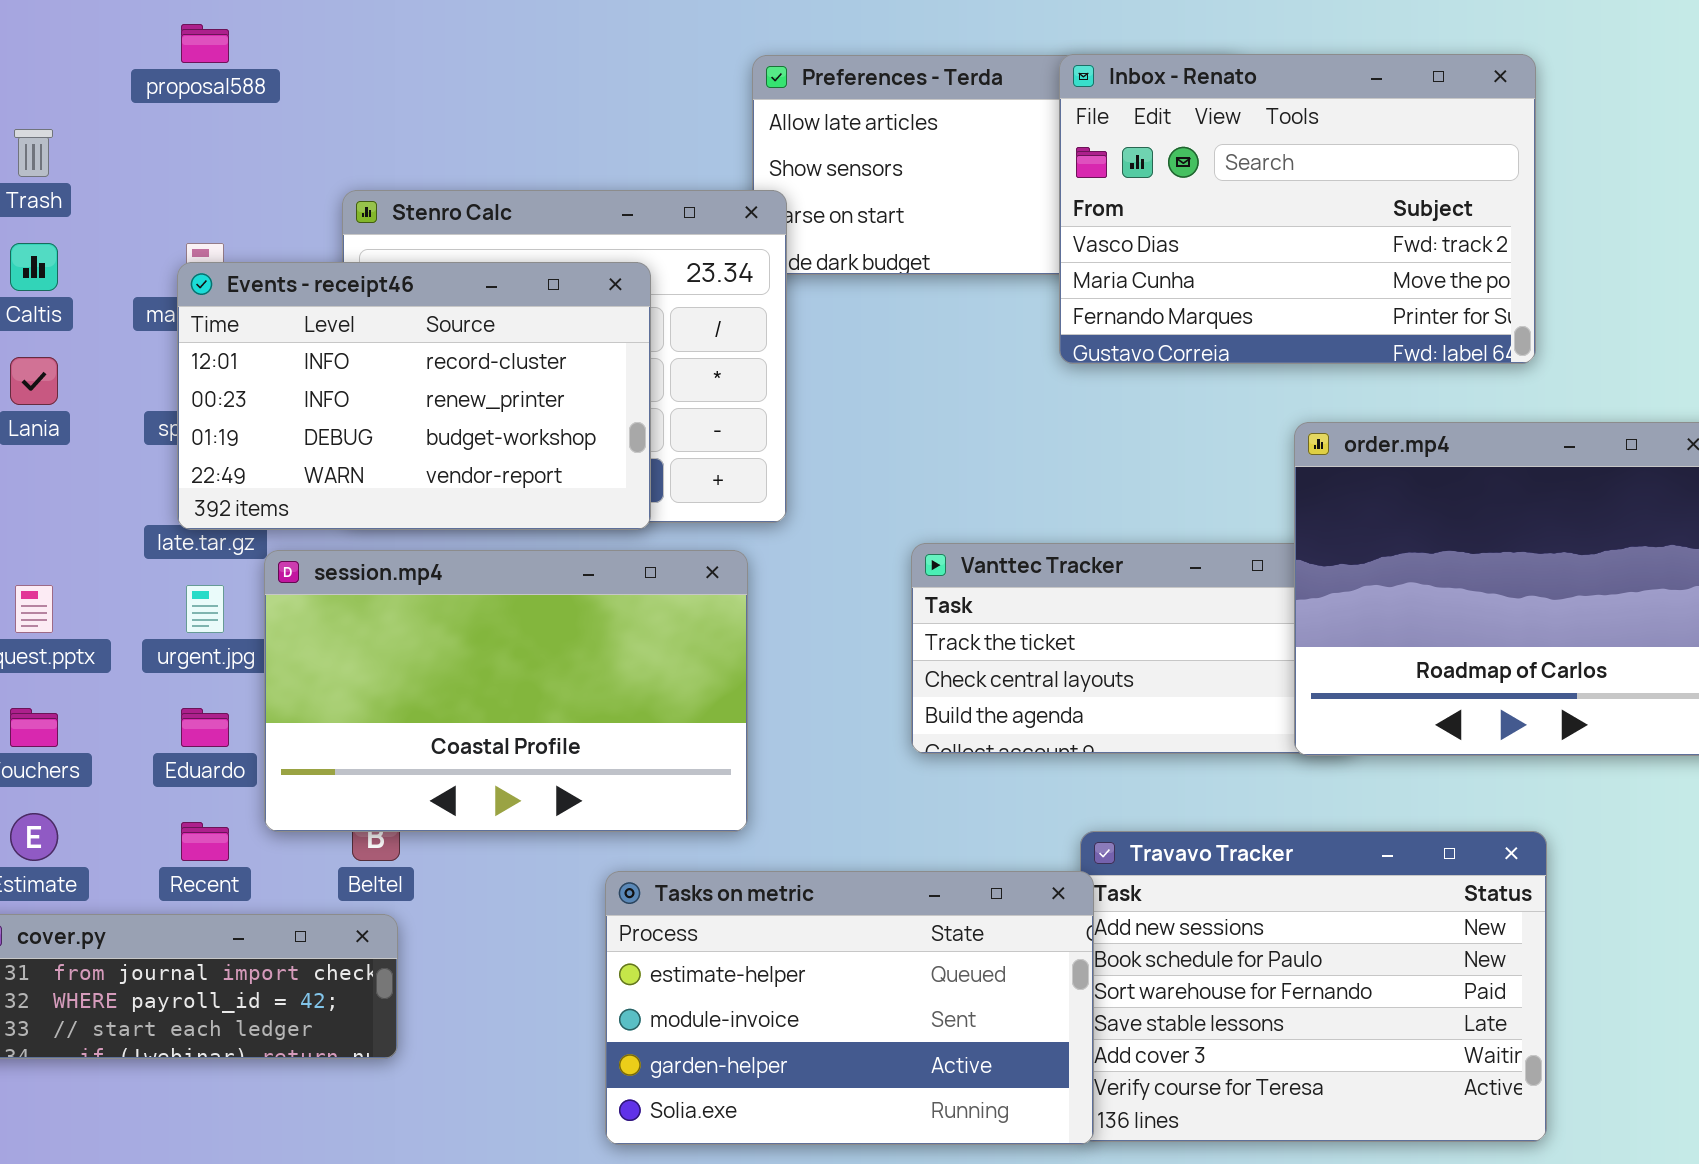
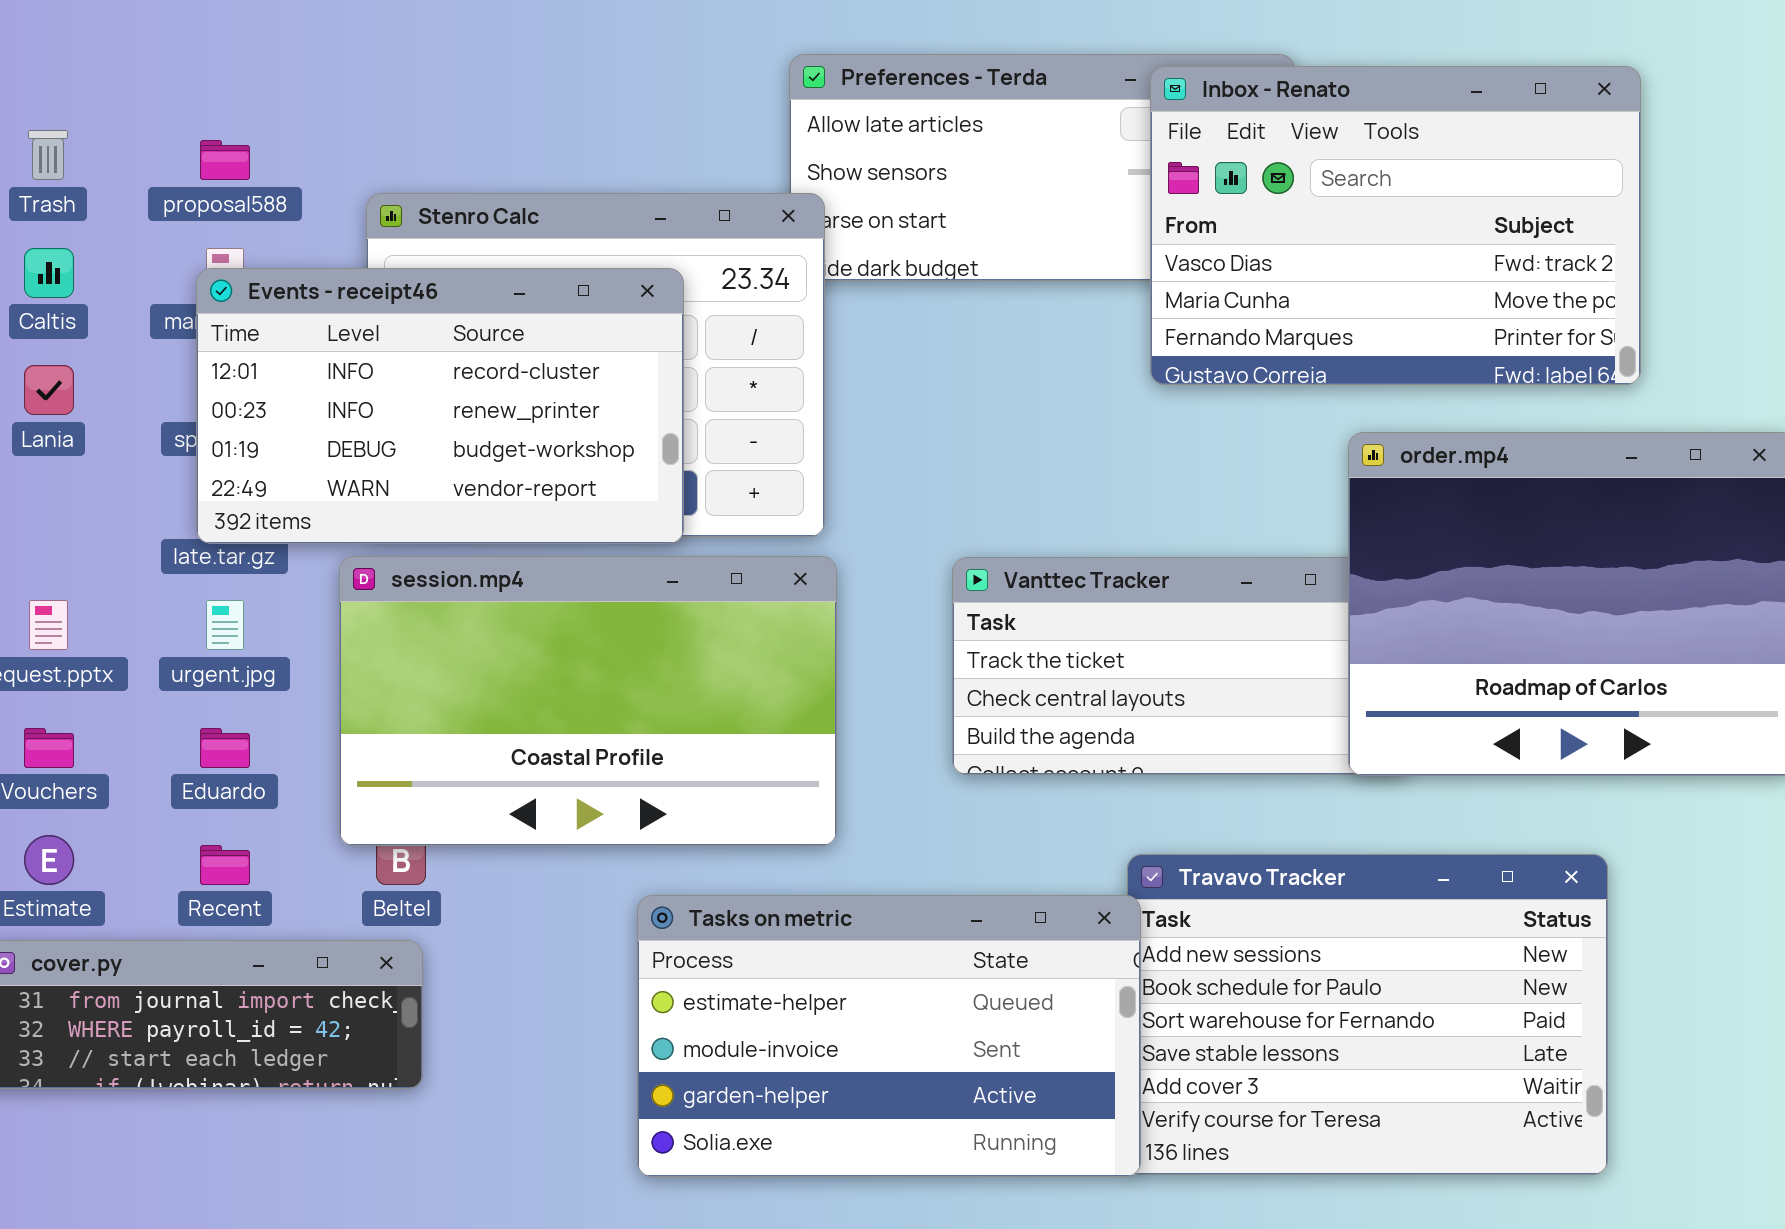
proposal588: [181,24,229,63] -> [200,140,250,180], moved
Inbox - Renato: [1059,54,1536,364] -> [1150,66,1641,385], moved
session.mp4: [264,550,748,832] -> [339,556,837,846], moved

